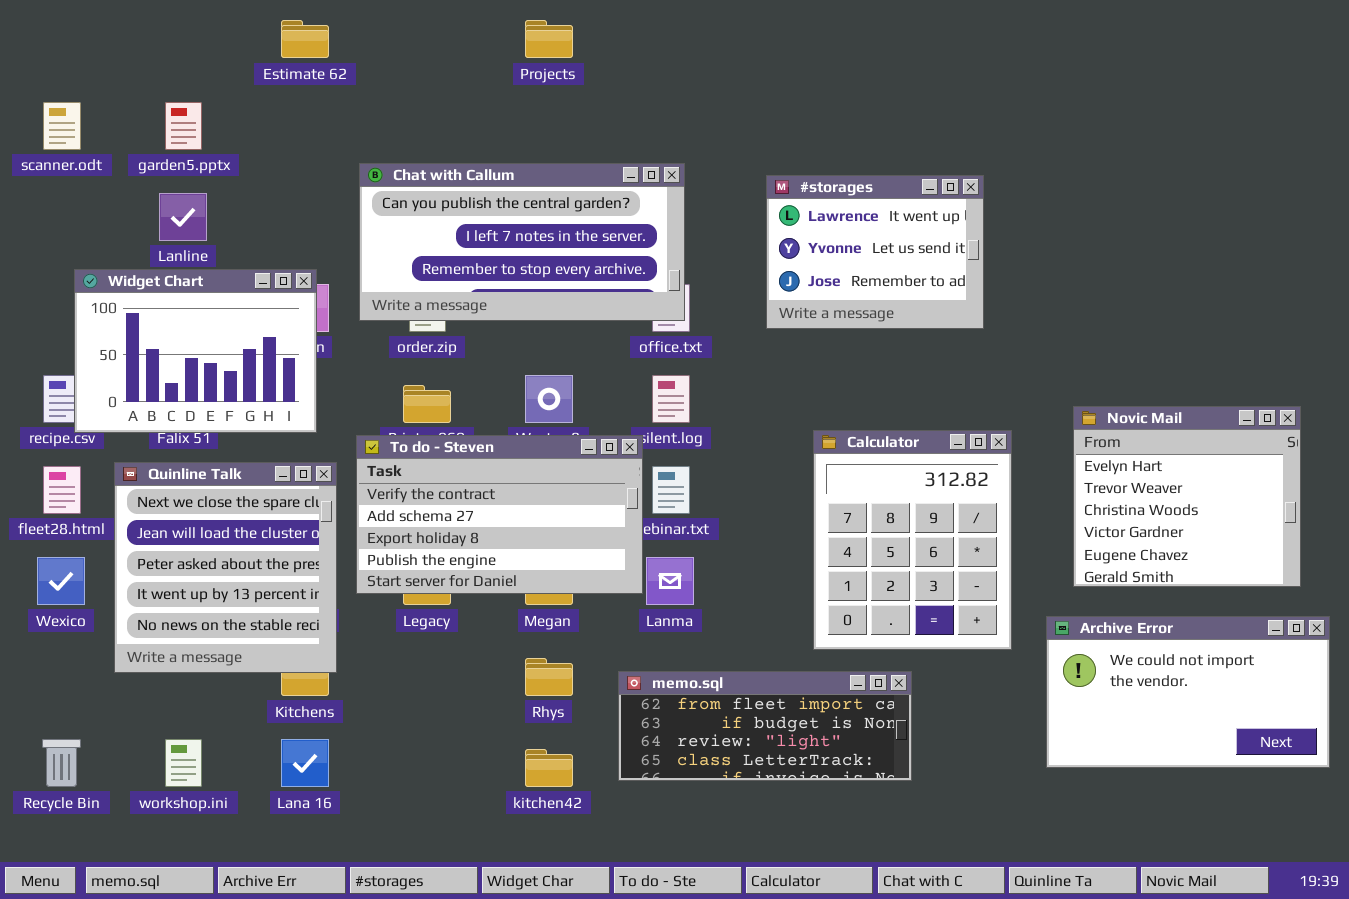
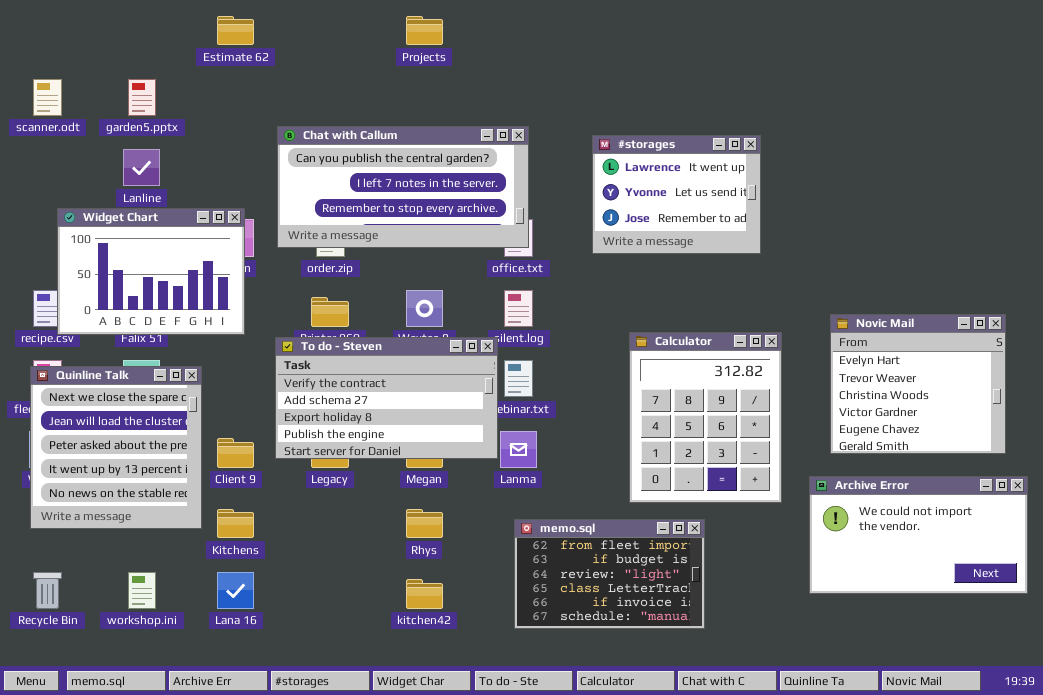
Quinline Talk: [114,462,337,673] -> [30,366,202,529], moved
memo.sql: [618,671,912,781] -> [514,519,705,629], resized

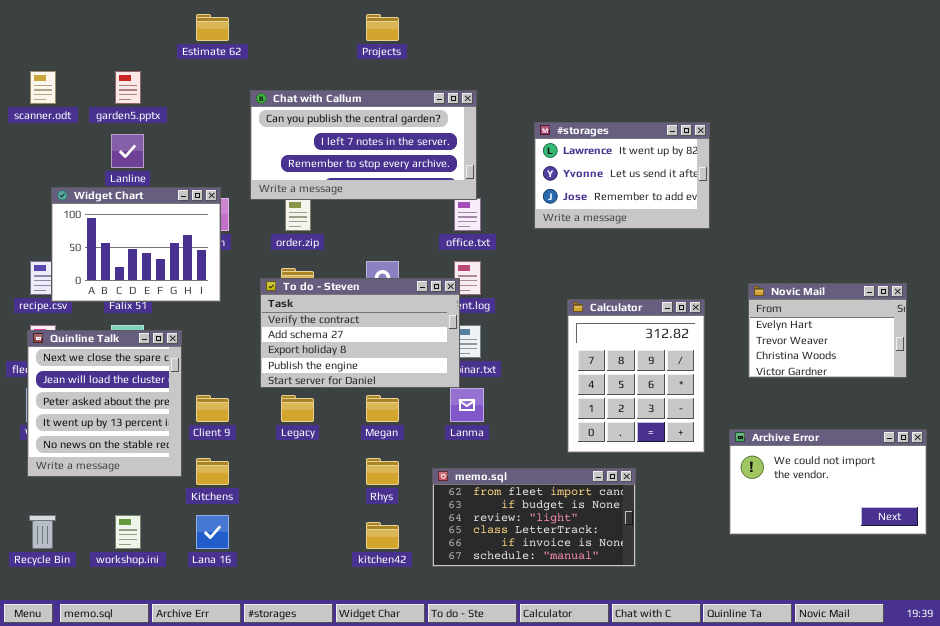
Chat with Callum: [277,126,529,248] -> [250,90,477,200], moved
#storages: [592,135,761,254] -> [534,122,710,229], resized
Novic Mail: [830,314,1006,454] -> [748,283,907,378], resized
To do - Steven: [275,337,498,459] -> [260,278,460,388], moved
memo.sql: [514,519,705,629] -> [432,468,636,567], resized

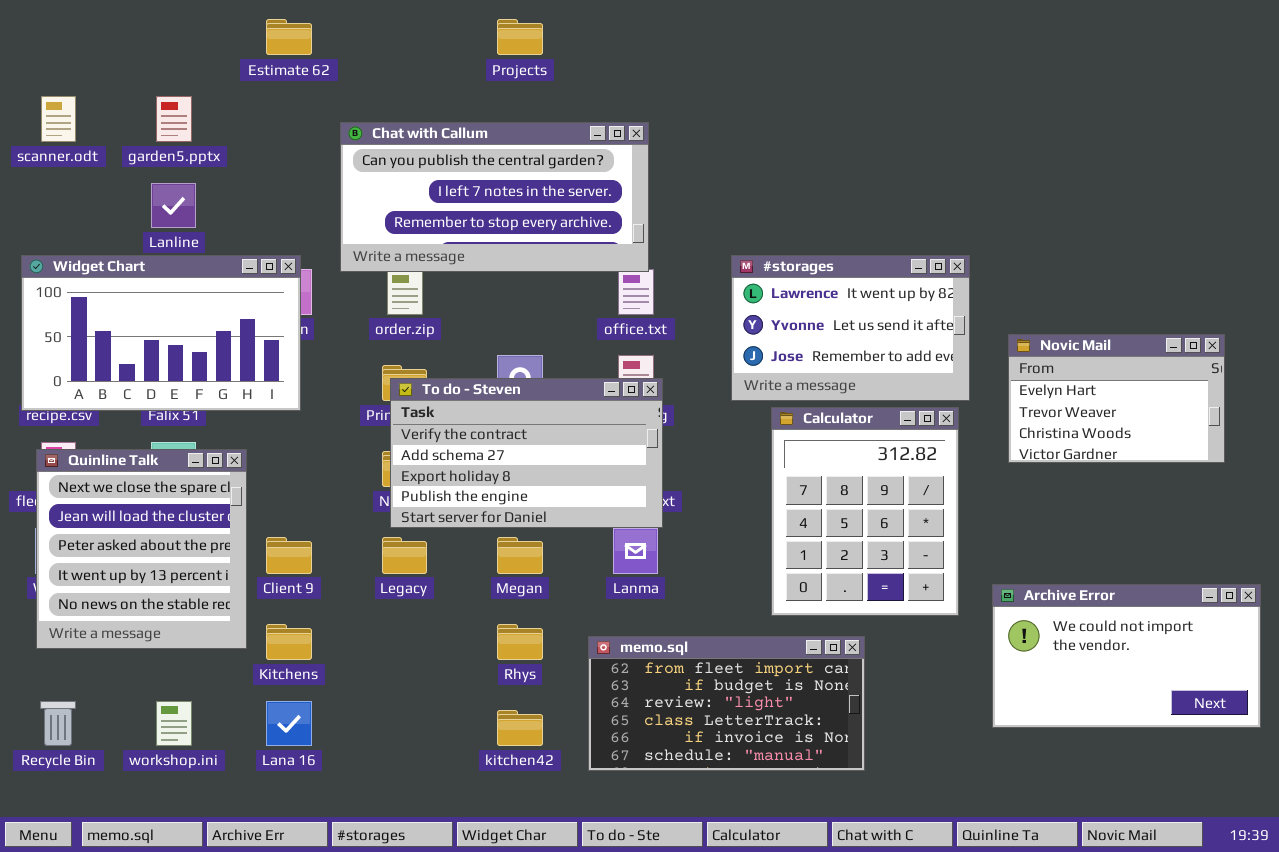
#storages: [534,122,710,229] -> [731,255,970,401], moved
Widget Chart: [51,187,221,302] -> [21,255,301,411], resized
To do - Steven: [260,278,460,388] -> [390,378,663,528], moved
Novic Mail: [748,283,907,378] -> [1008,334,1225,463], moved

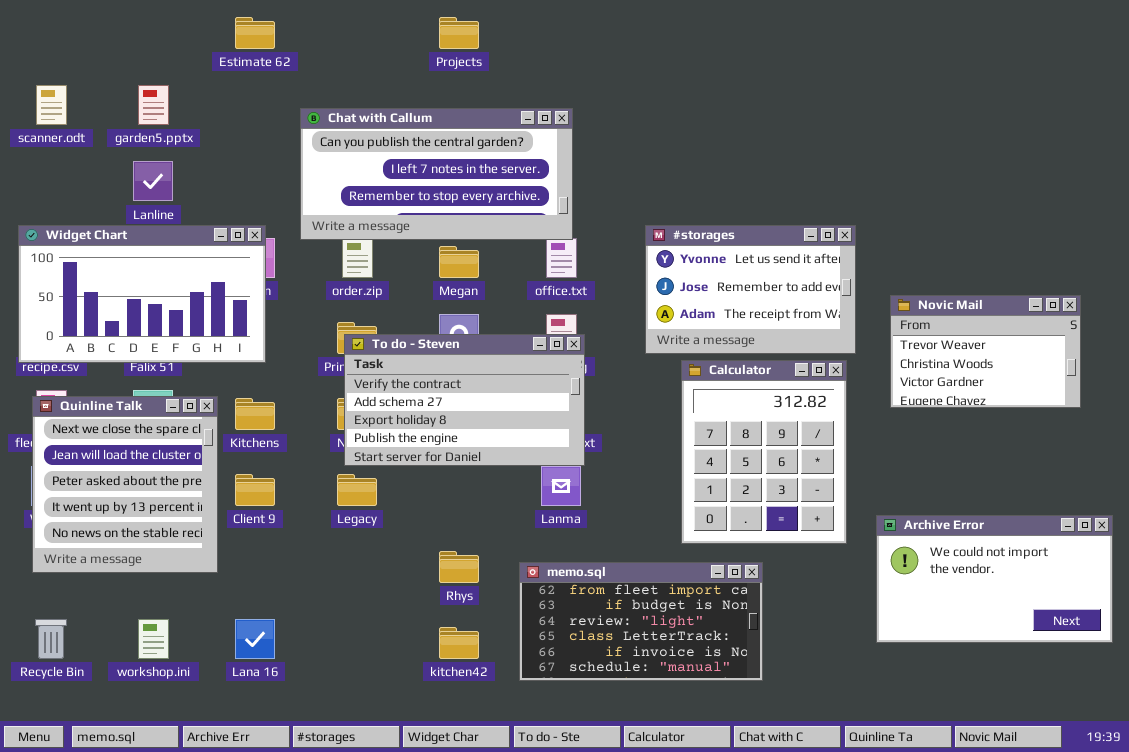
#storages: [731,255,970,401] -> [645,225,856,354], scrolled down 1 row
Novic Mail: [1008,334,1225,463] -> [890,295,1081,408], scrolled down 1 row
Megan: [497,537,543,574] -> [439,246,479,278], moved
Kitchens: [266,624,312,660] -> [235,398,275,430], moved

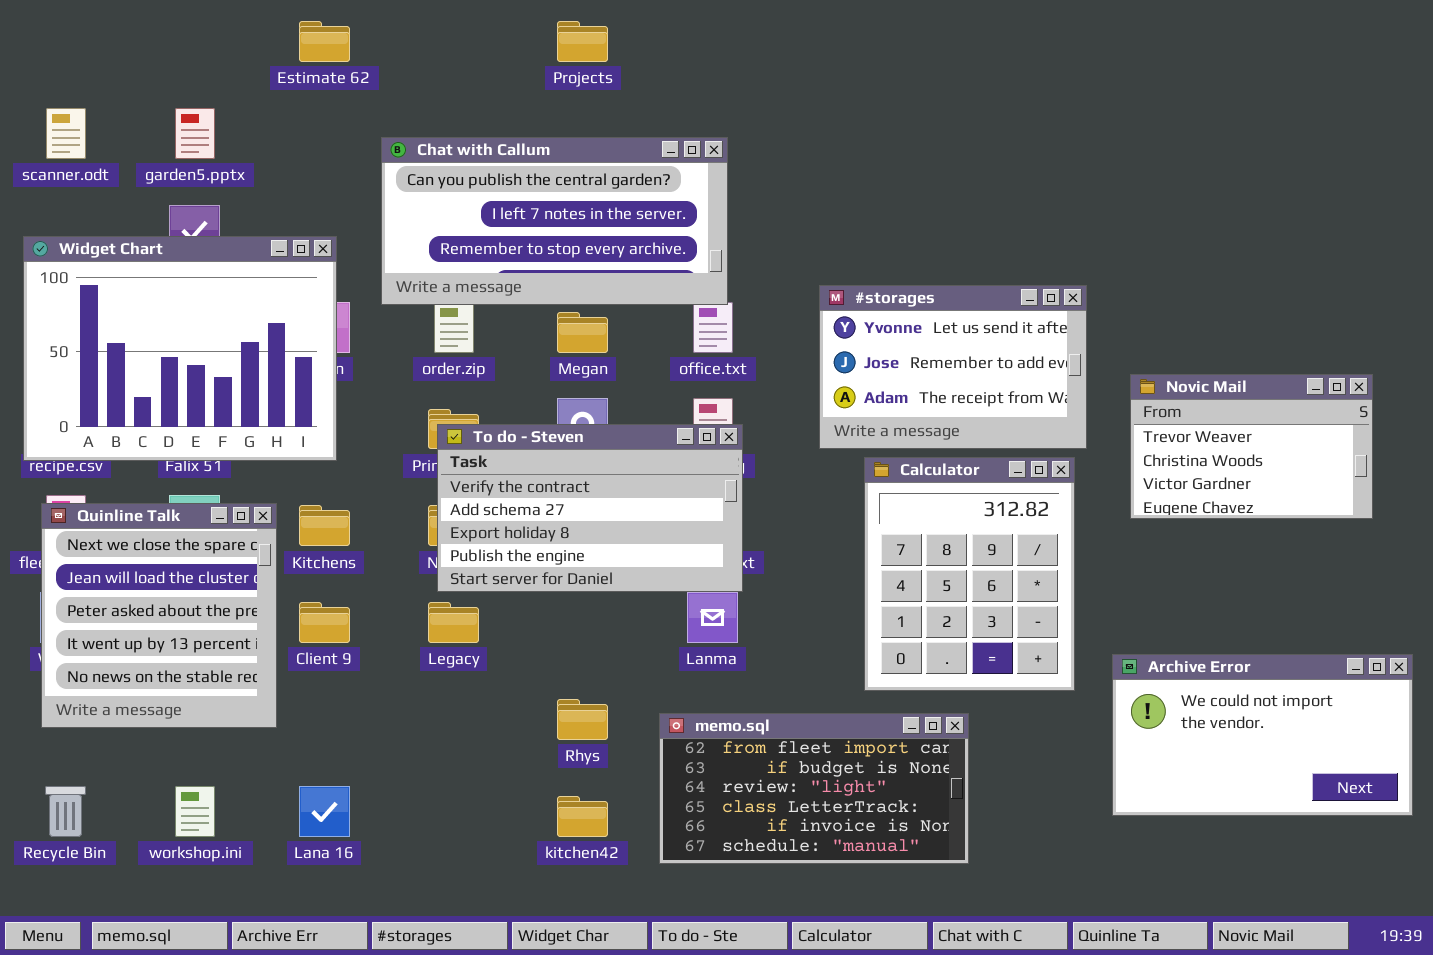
Widget Chart: [18,225,266,363] -> [23,236,337,461], resized

